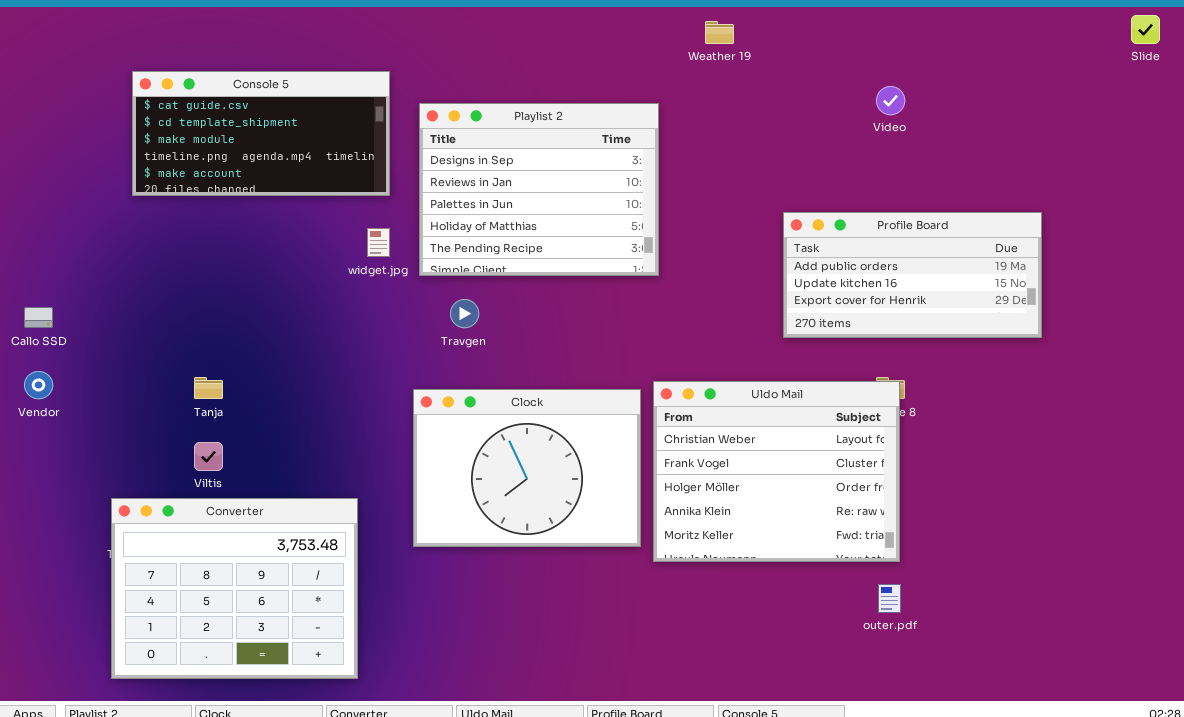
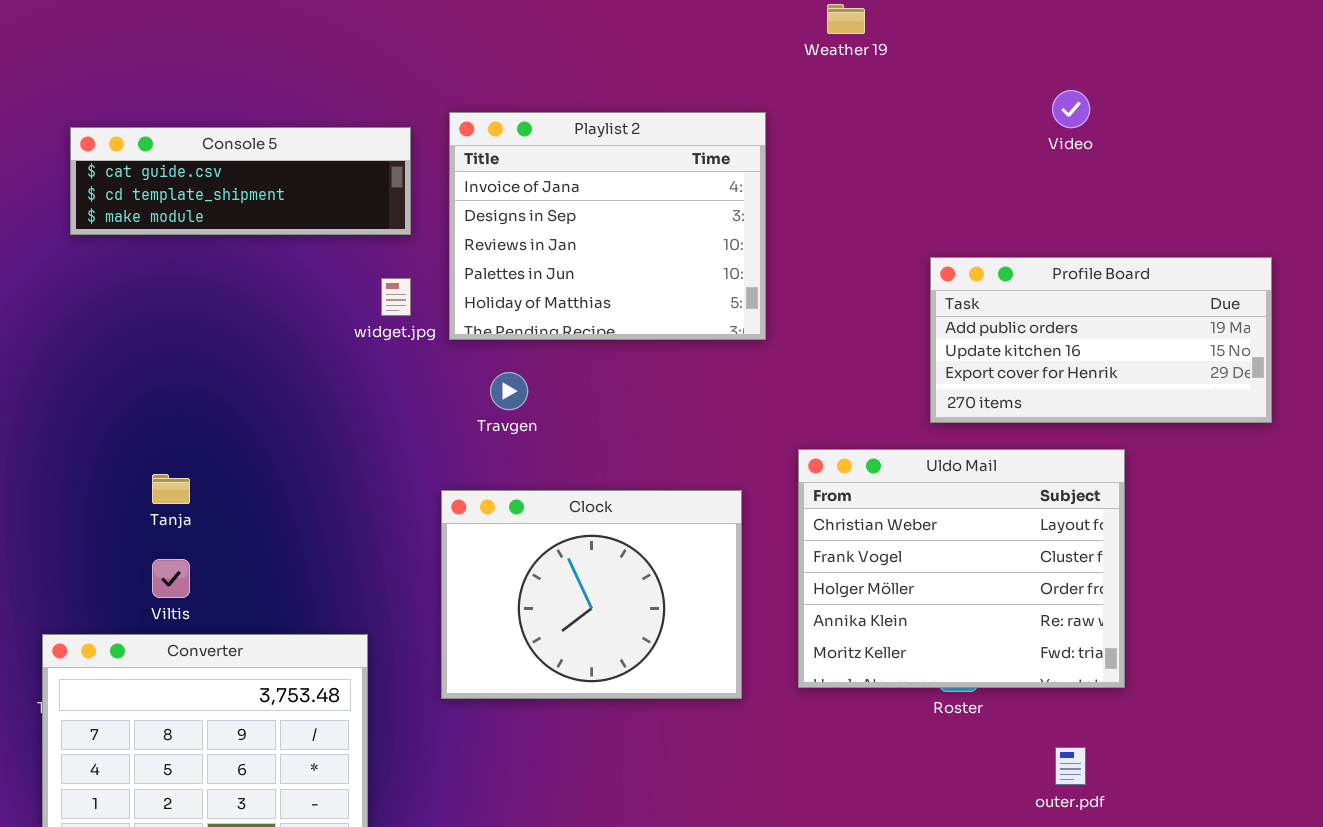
Console 5: [132,71,390,196] -> [70,127,411,235], resized
Playlist 2: [419,103,659,276] -> [449,112,766,340], scrolled up 1 row
Uldo Mail: [653,381,900,562] -> [798,449,1125,688], moved

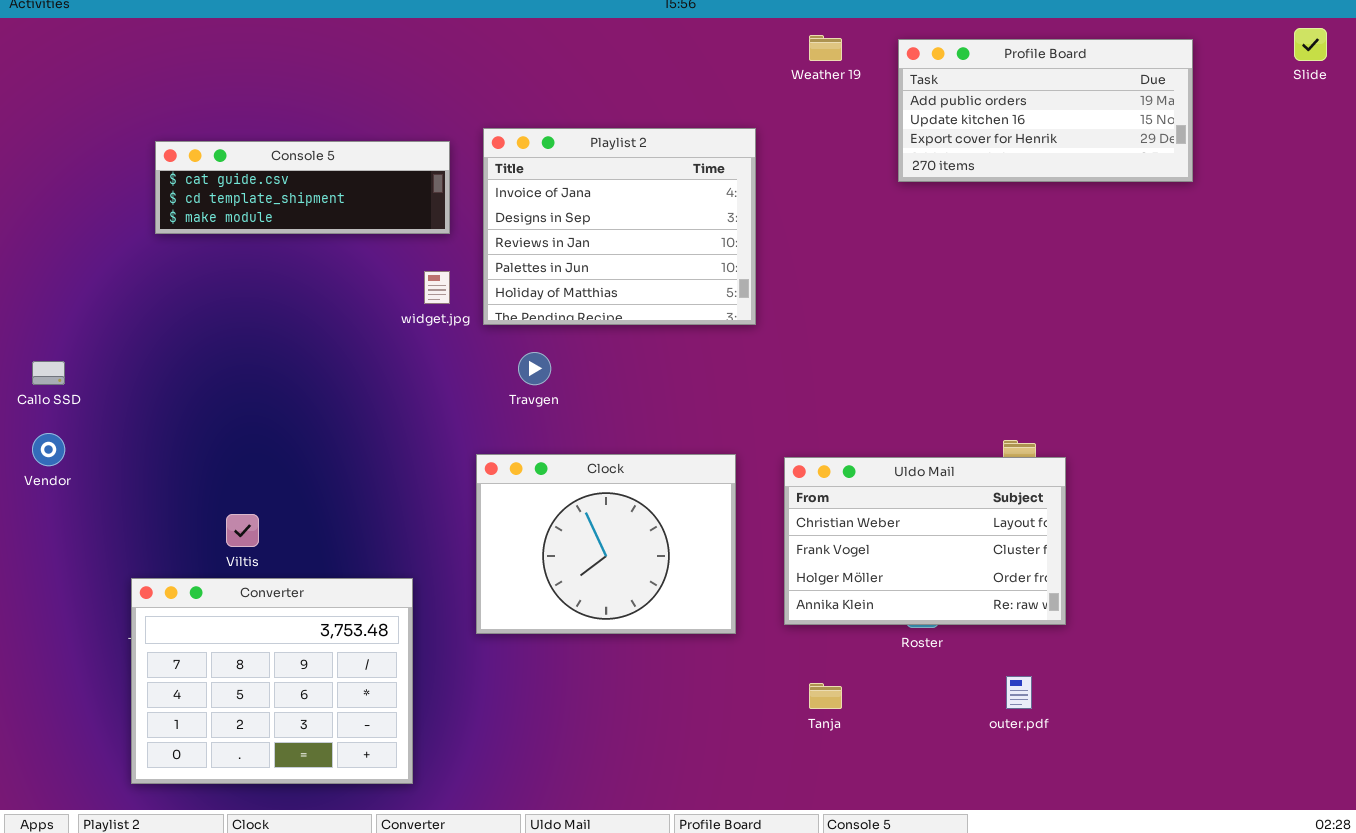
Profile Board: [930,257,1272,423] -> [898,39,1193,182], moved
Uldo Mail: [798,449,1125,688] -> [784,457,1066,625], resized
Tanja: [152,474,190,504] -> [809,683,842,709], moved

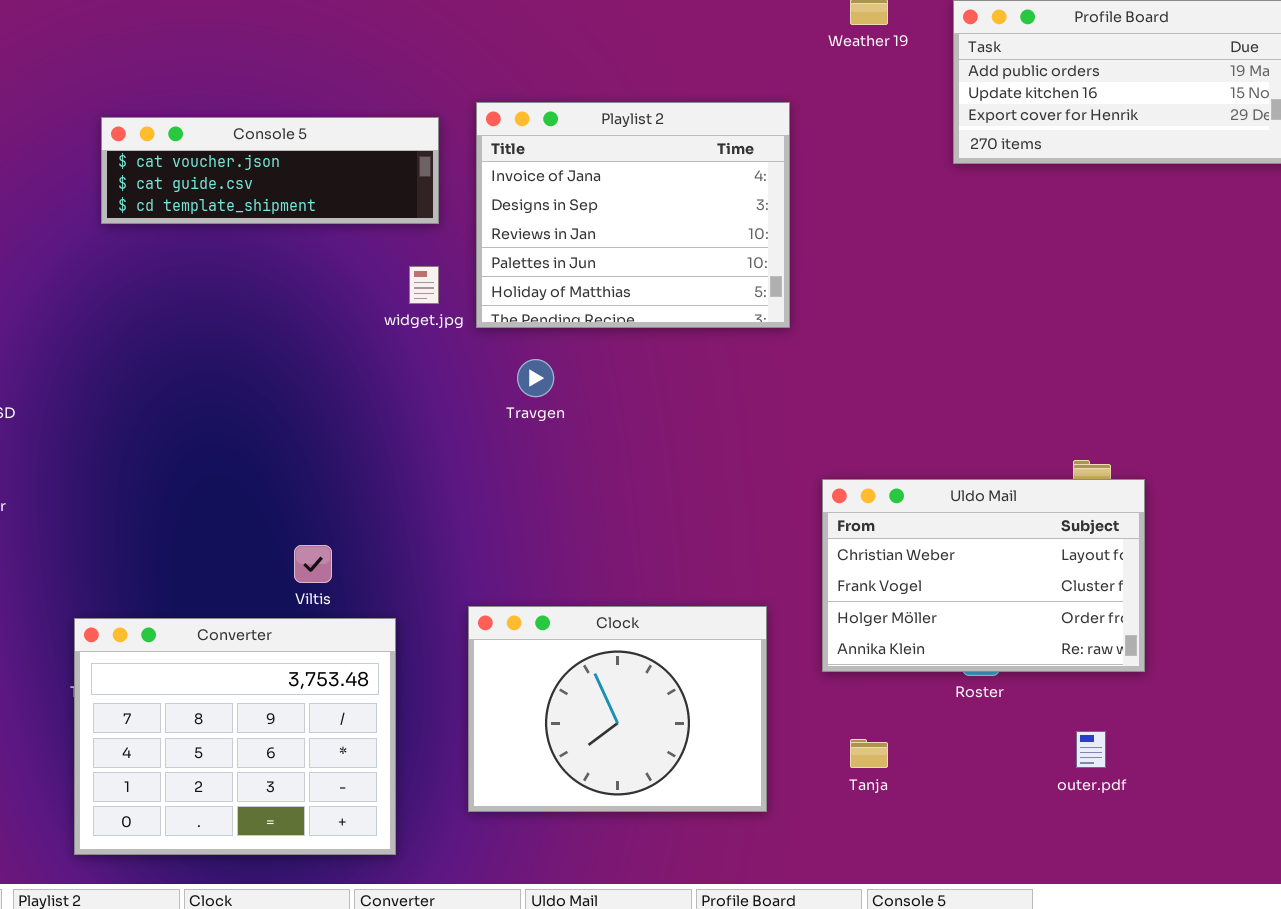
Console 5: [155,141,450,234] -> [101,117,439,224], scrolled up 1 row
Clock: [476,454,736,634] -> [468,606,767,812], moved
Viltis: [226,514,259,547] -> [294,545,332,583], moved

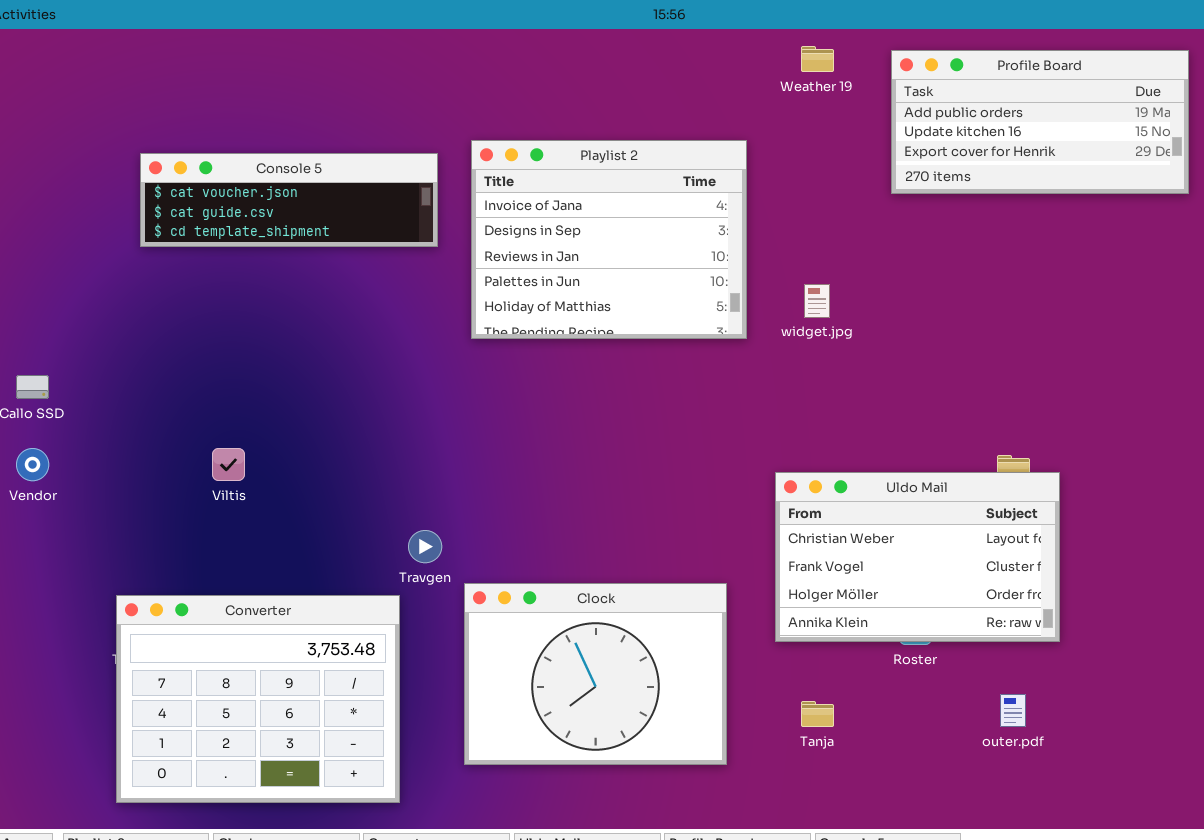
widget.jpg: [409,266,439,304] -> [804,284,830,318], moved
Travgen: [517,359,554,397] -> [408,530,442,563], moved
Viltis: [294,545,332,583] -> [212,448,245,481], moved

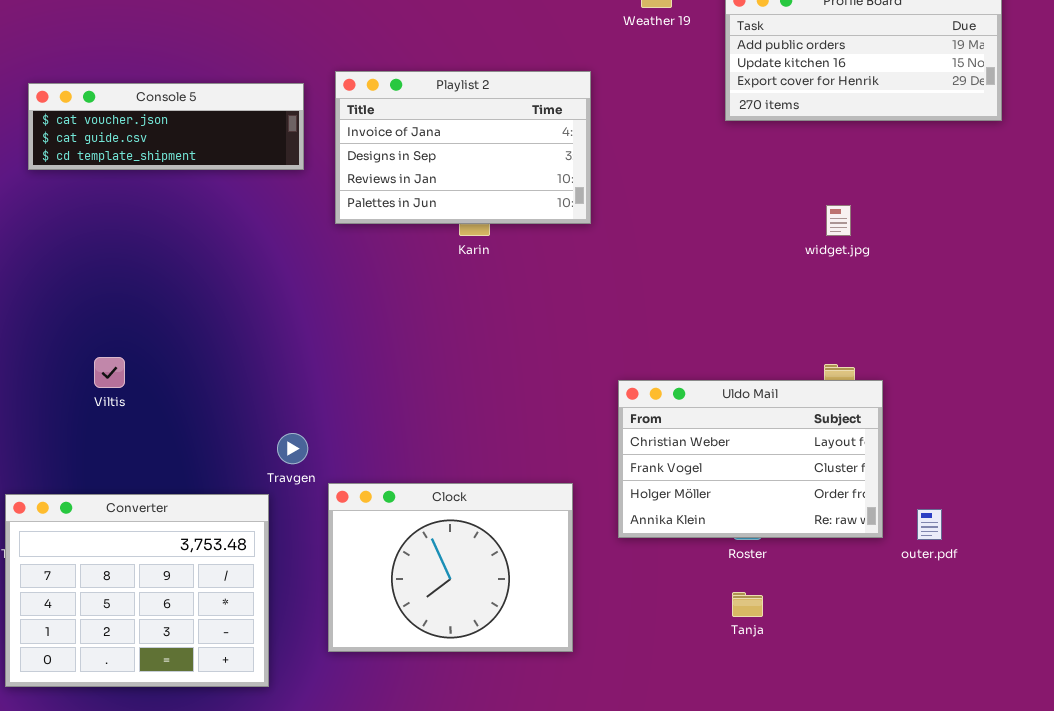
Playlist 2: [471,140,747,339] -> [335,71,591,224], resized
widget.jpg: [804,284,830,318] -> [826,205,851,236], moved
outer.pdf: [1000,694,1026,727] -> [917,509,942,540], moved
Tanja: [801,701,834,727] -> [732,592,763,617], moved

